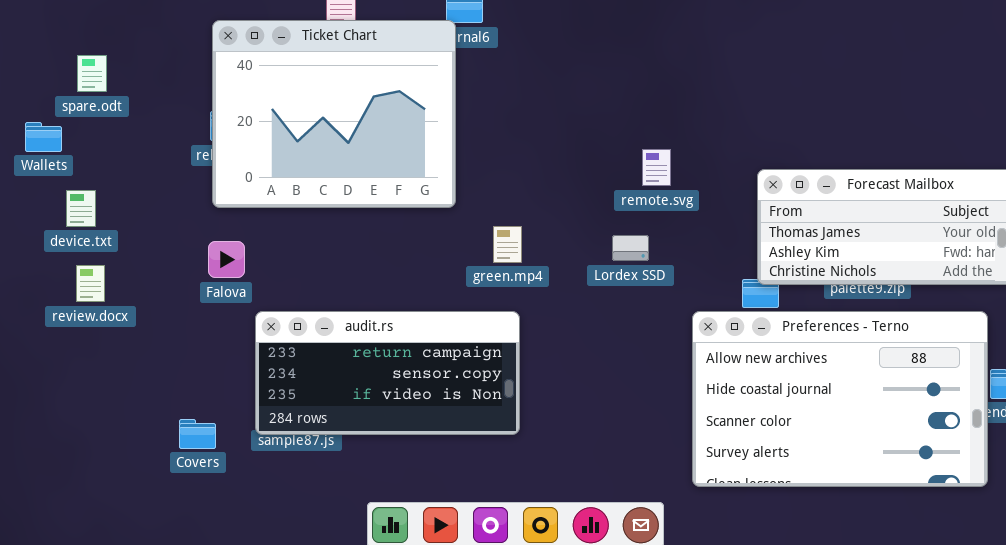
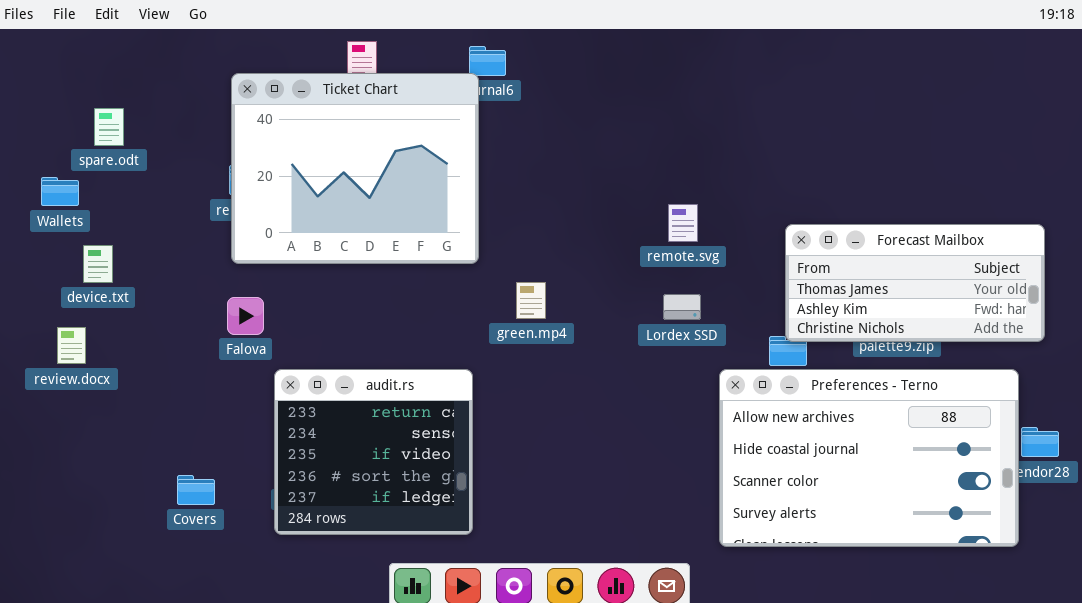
Lordex SSD: [612,235,649,261] -> [663,294,701,320], moved
review.docx: [76,265,105,302] -> [57,327,86,364], moved
audit.rs: [255,311,520,435] -> [274,369,473,535], resized
Covers: [179,419,216,449] -> [177,475,215,505], moved

